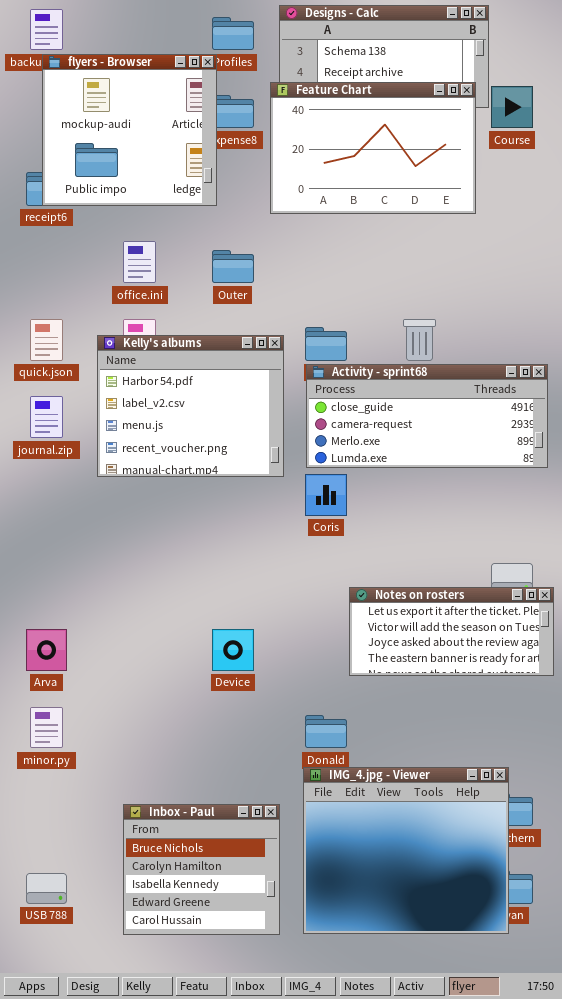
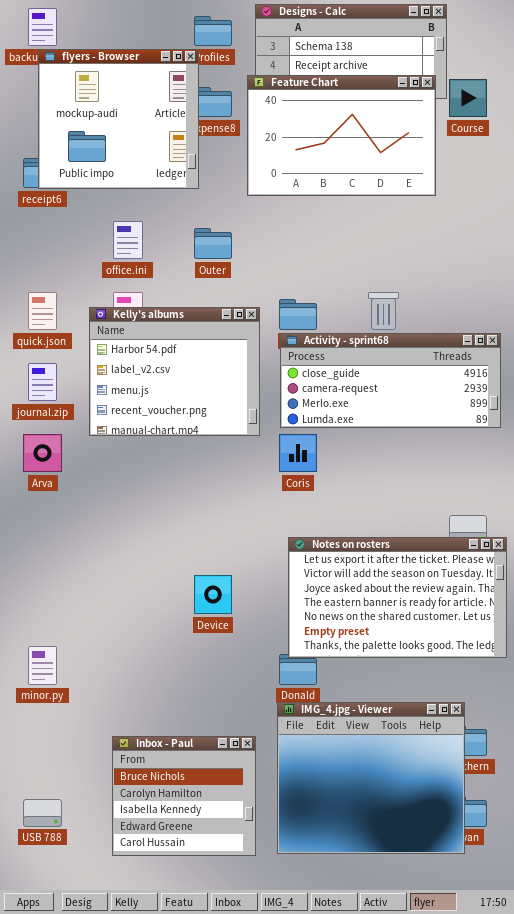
Notes on rosters: [349,587,554,676] -> [288,537,507,658], resized
Arva: [26,629,67,671] -> [23,434,62,472], moved

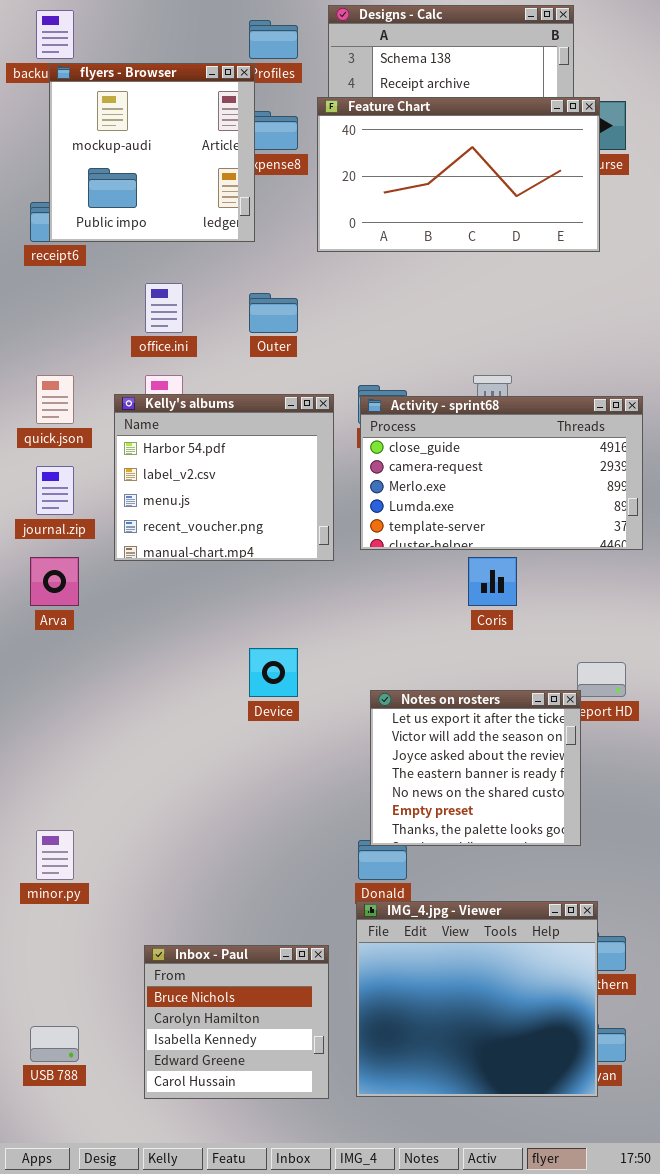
Feature Chart: [247,75,436,196] -> [317,97,600,252], resized
Activity - sprint68: [280,333,501,428] -> [360,396,643,550], resized
Coris: [279,434,317,472] -> [468,557,517,606], moved
Notes on rosters: [288,537,507,658] -> [370,690,581,846], resized
Device: [194,575,232,614] -> [249,648,298,697], moved

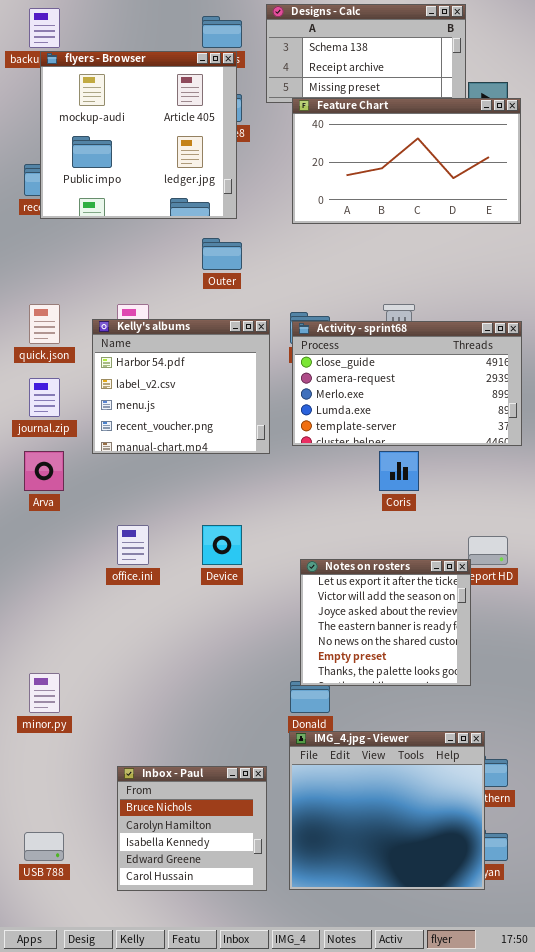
flyers - Browser: [49,63,255,242] -> [40,51,237,219], resized
Feature Chart: [317,97,600,252] -> [292,98,521,224], moved
office.ini: [145,283,183,333] -> [117,525,149,565], moved

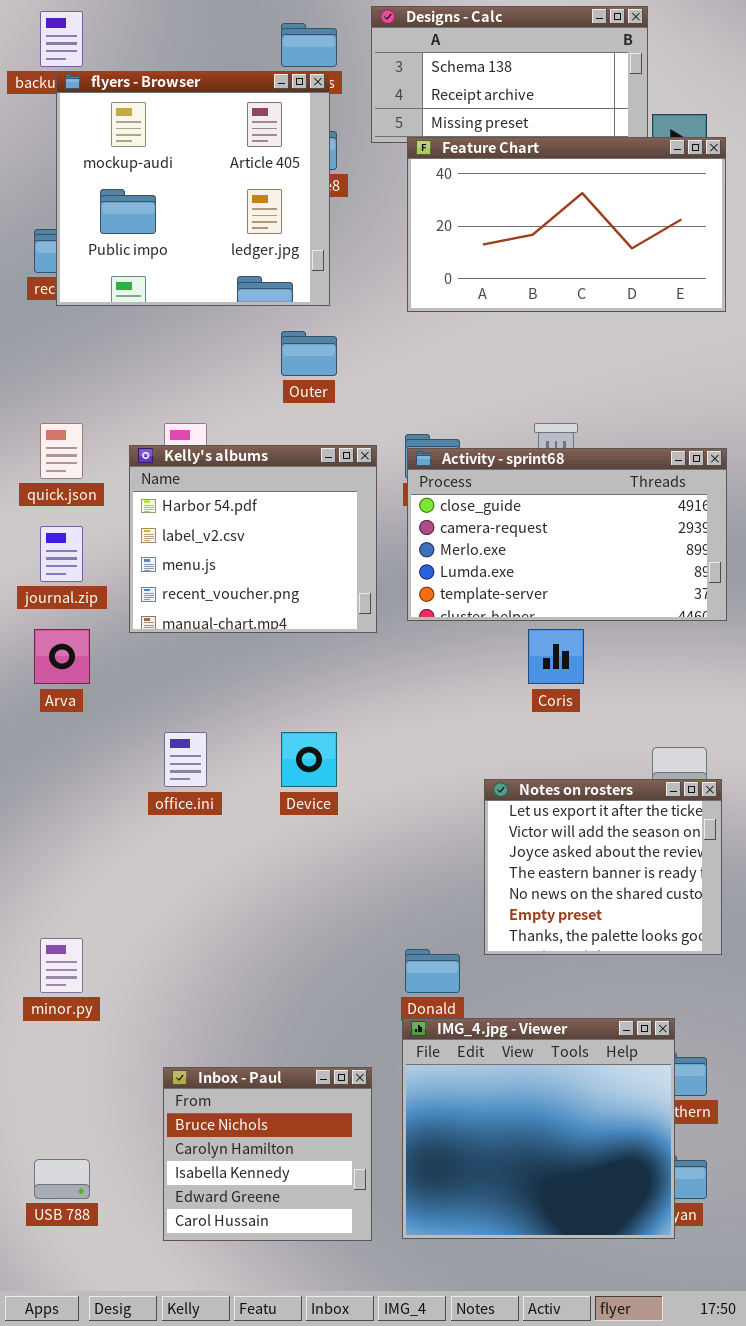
Notes on rosters: [300,559,471,686] -> [484,779,722,955], moved

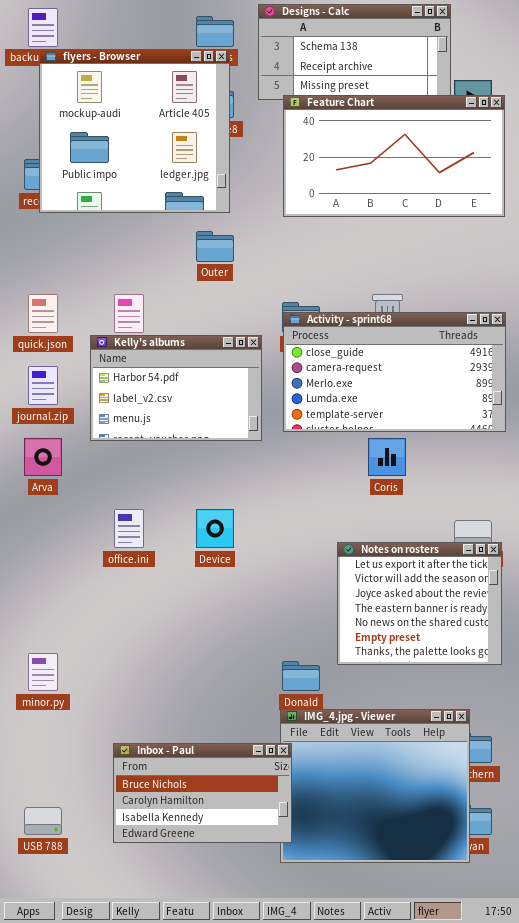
Kelly's albums: [129,445,377,633] -> [90,335,262,441], resized
Inbox - Paul: [163,1067,372,1241] -> [113,743,292,843], resized

